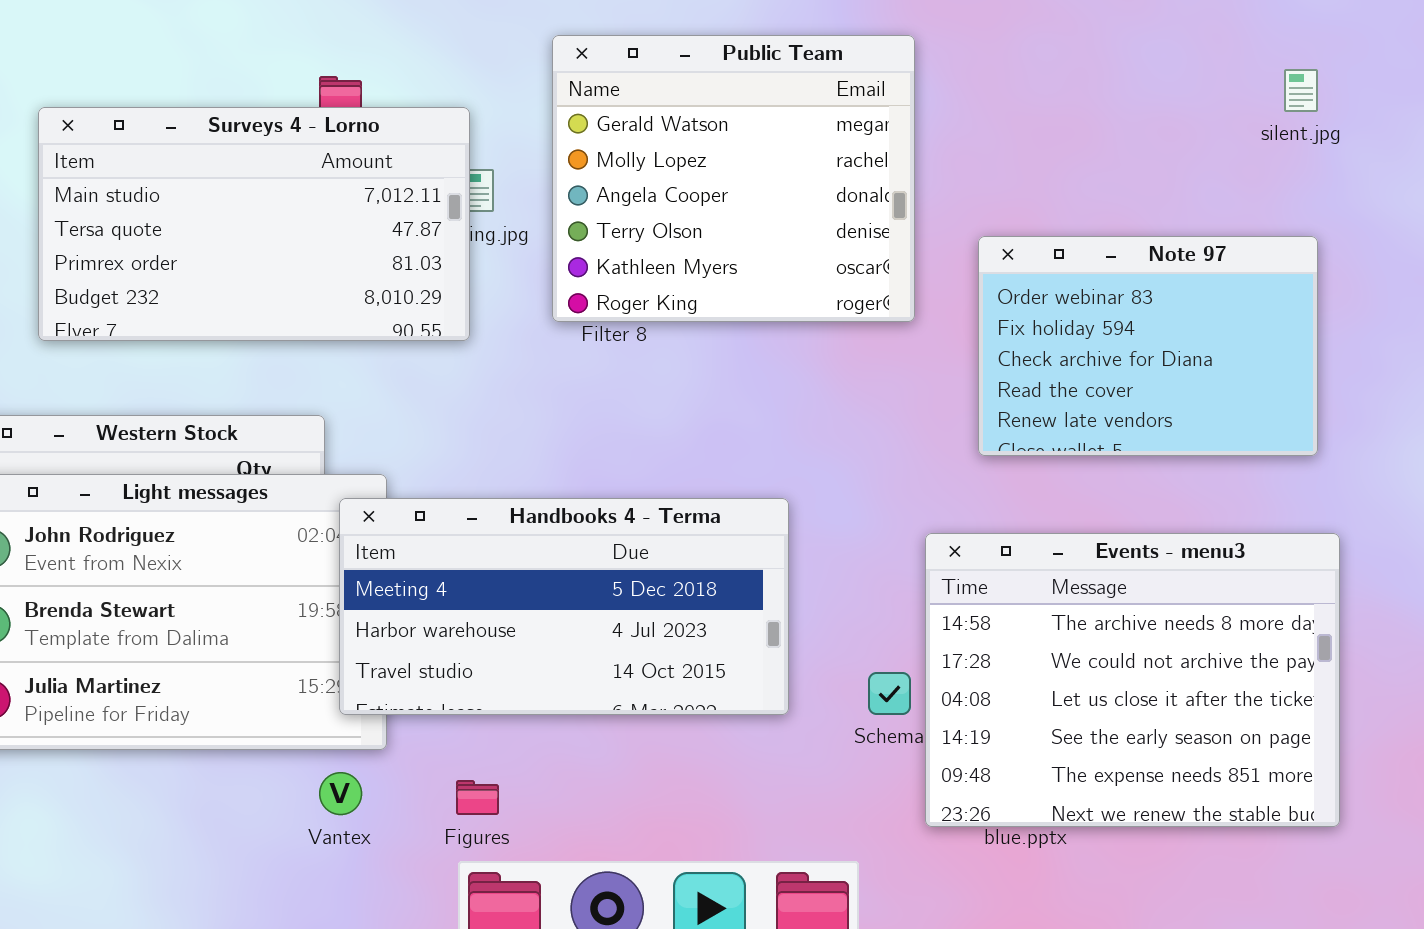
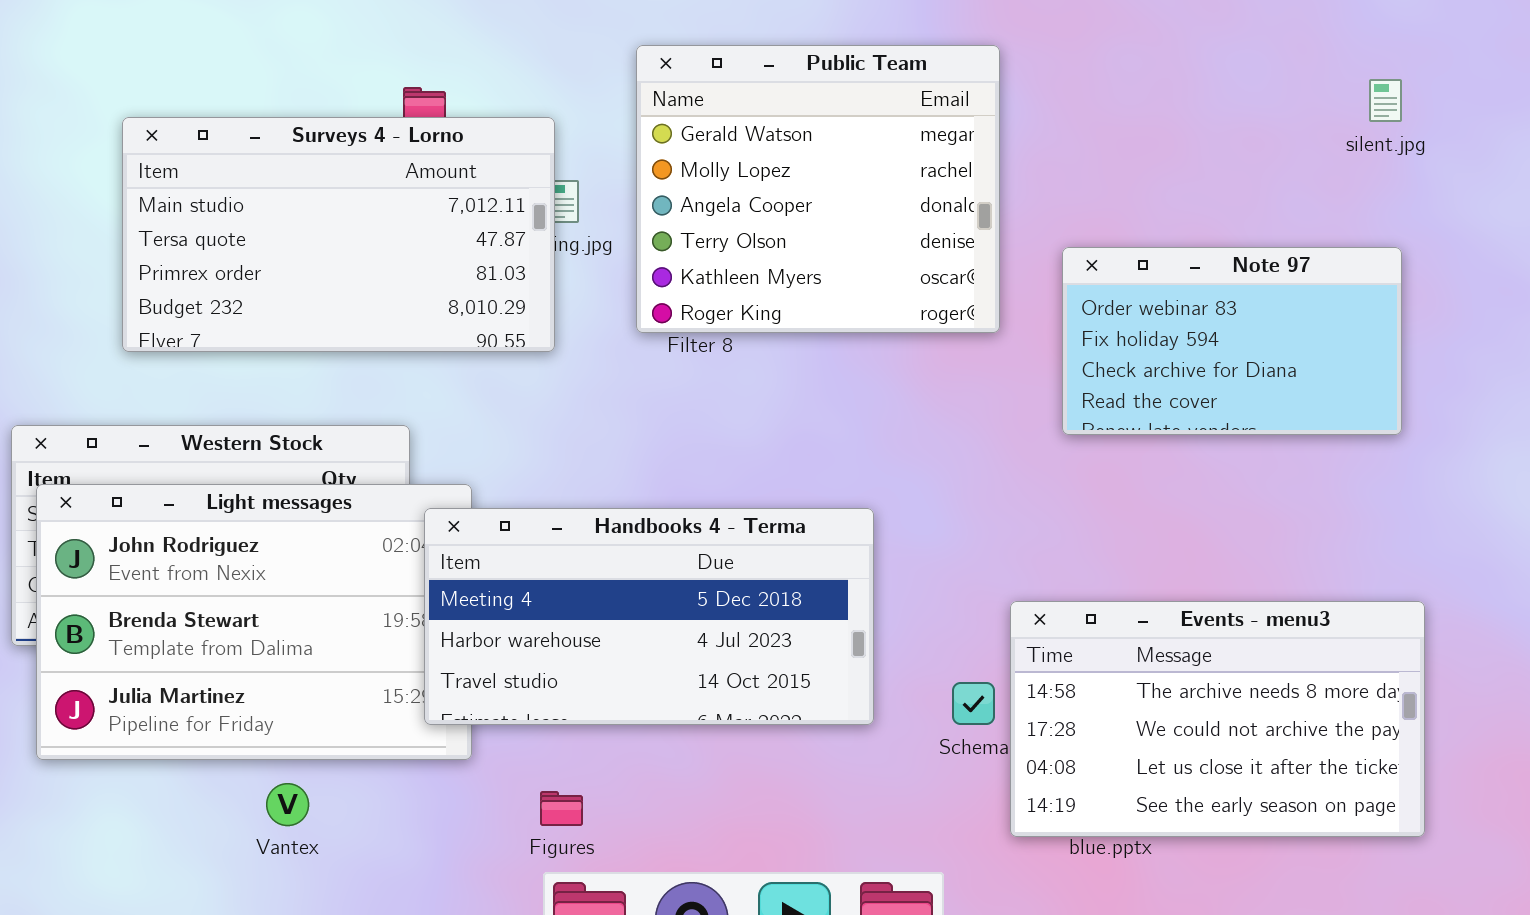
Note 97: [978,236,1318,456] -> [1062,247,1402,435], resized
Events - menu3: [925,533,1340,827] -> [1010,601,1425,837], resized
Vantex: [319,772,362,815] -> [266,783,309,826], moved

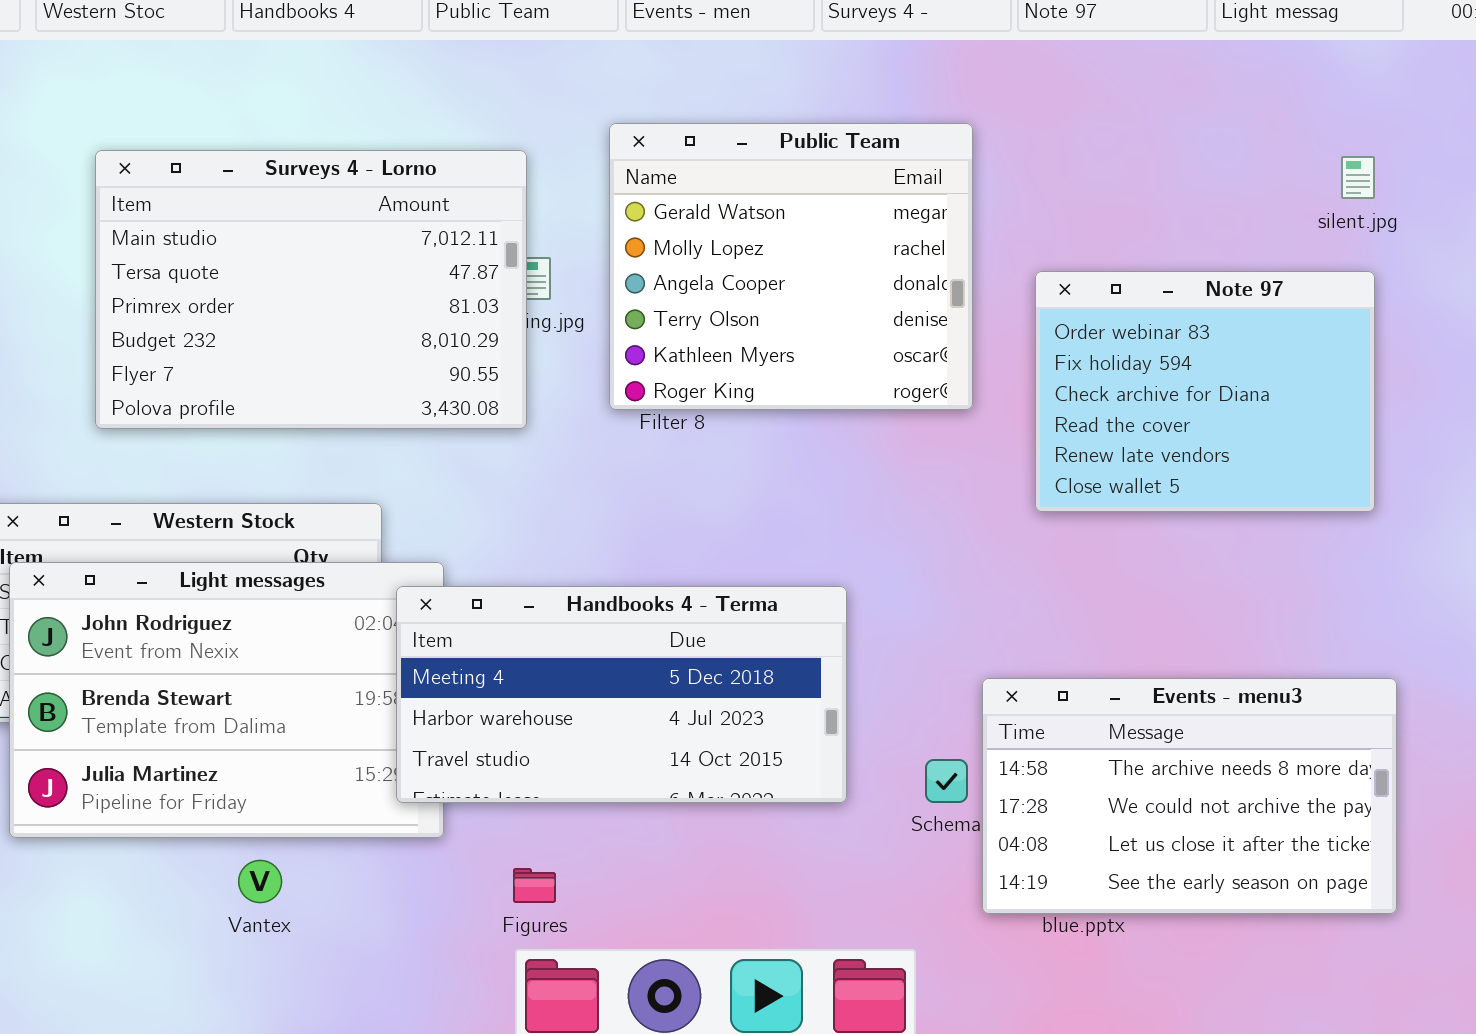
Surveys 4 - Lorno: [122,117,555,352] -> [95,150,527,429], resized
Note 97: [1062,247,1402,435] -> [1035,271,1375,512], resized

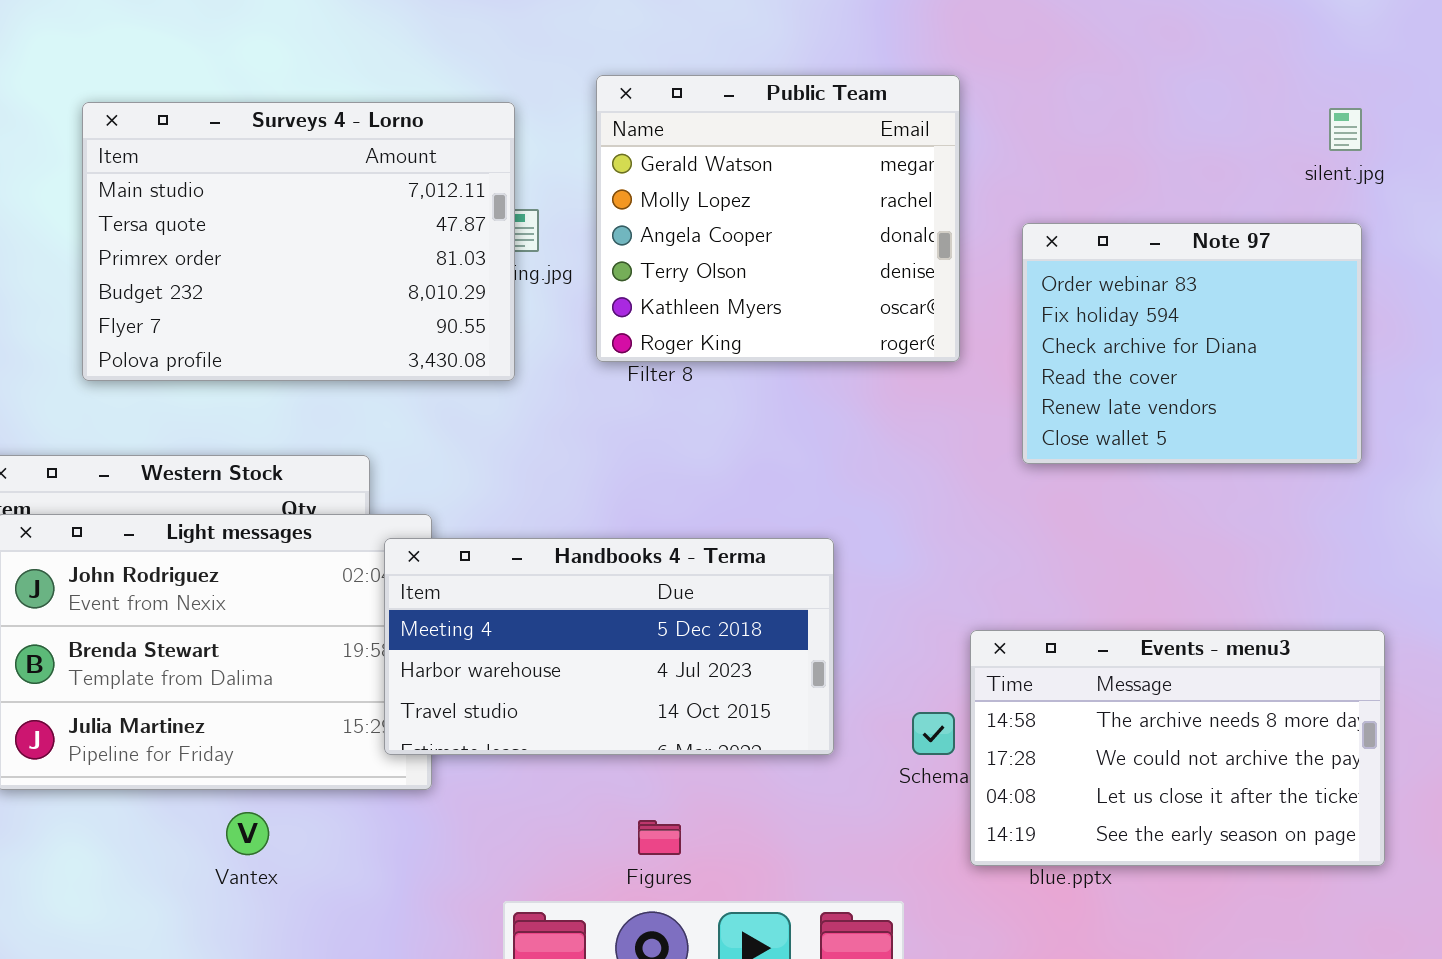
Figures: [513,868,556,903] -> [638,820,681,855], moved

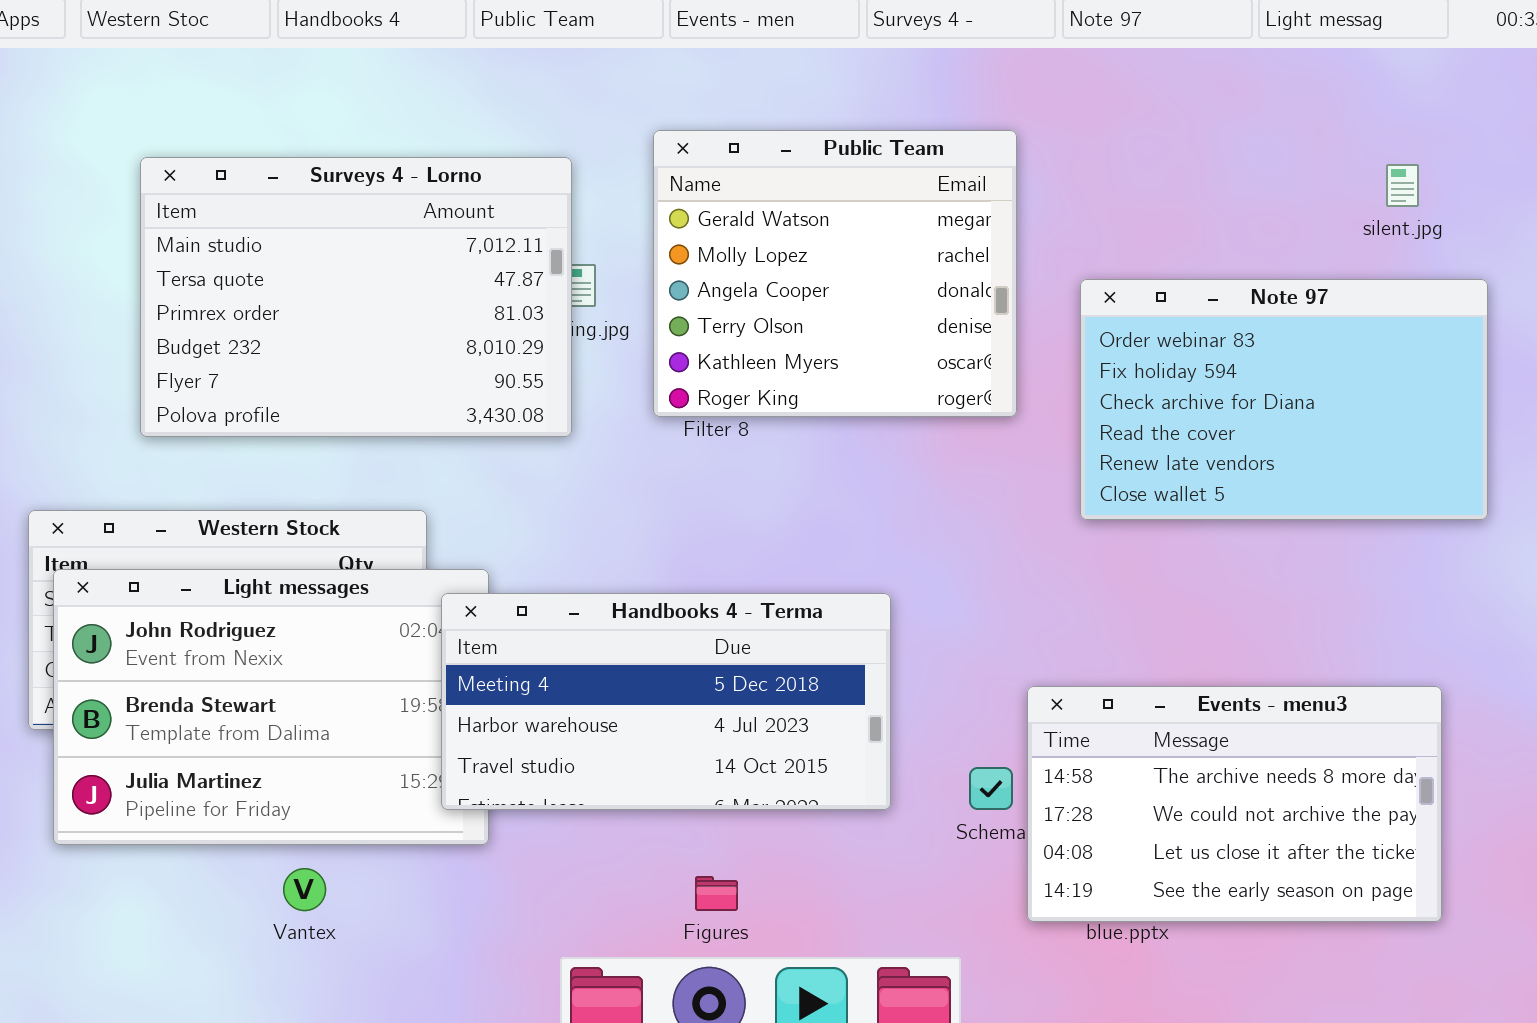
Note 97: [1022,223,1362,464] -> [1080,279,1488,520], resized

